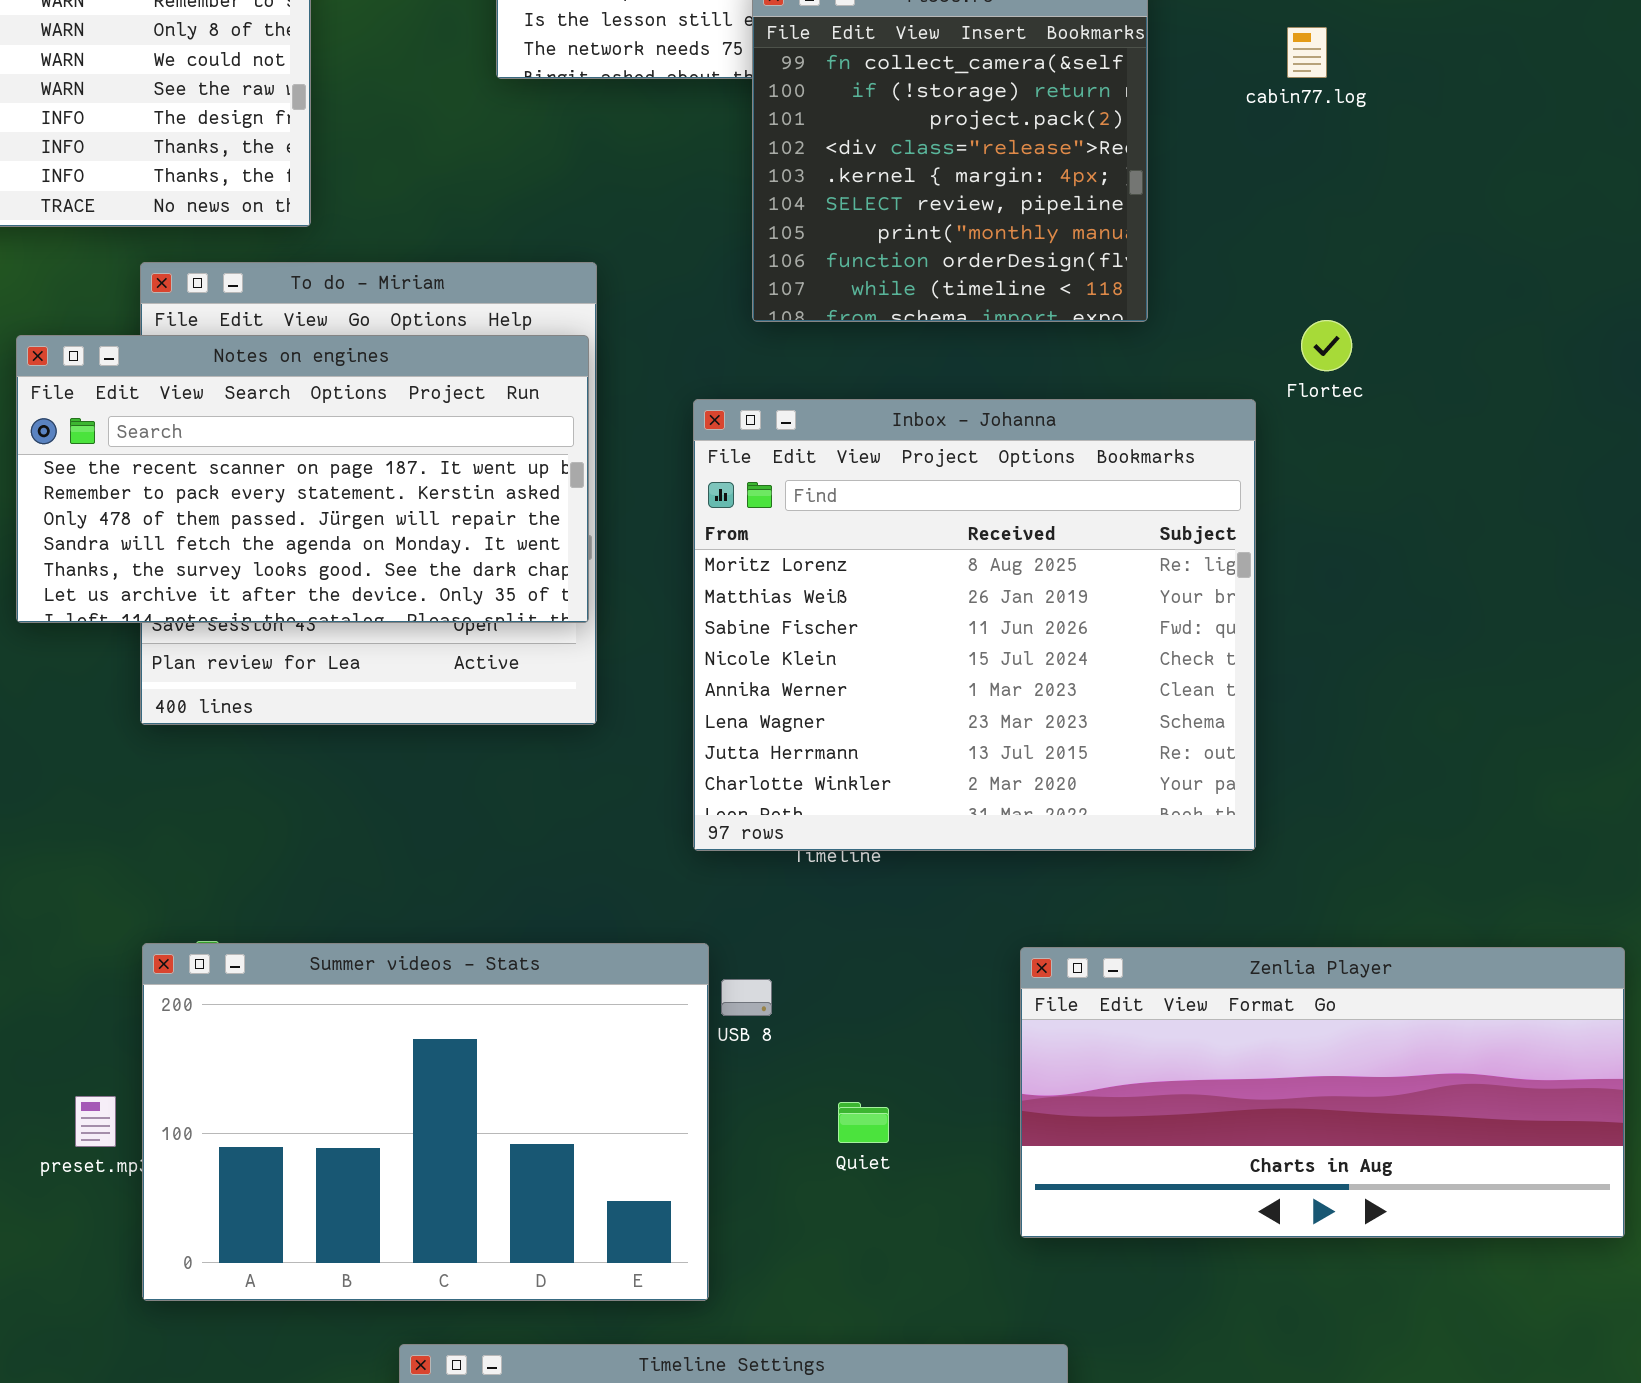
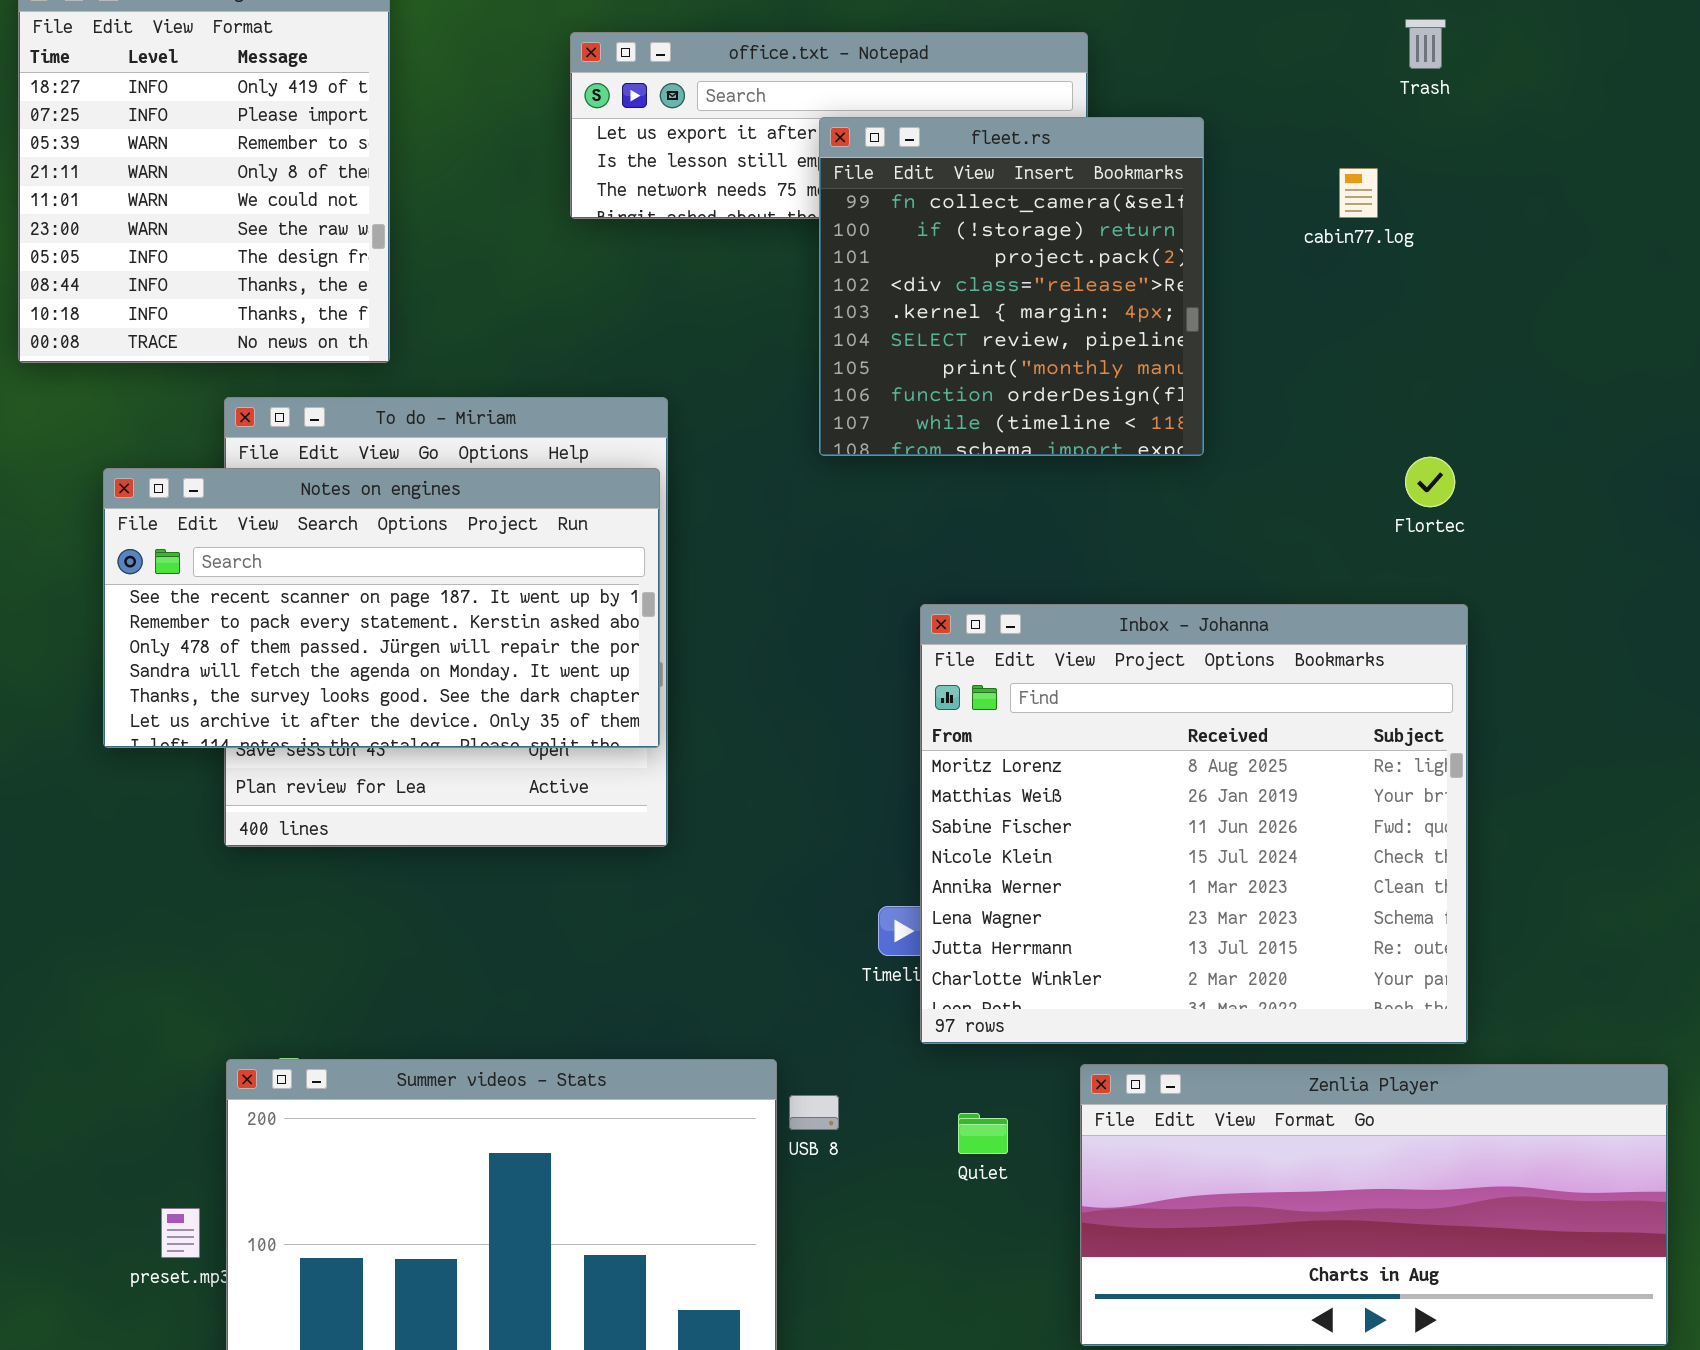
Flortec: [1301,320,1352,371] -> [1405,457,1455,507], moved
Inbox - Johanna: [693,399,1256,851] -> [920,604,1468,1044], moved
Quiet: [838,1102,889,1143] -> [958,1113,1008,1154], moved

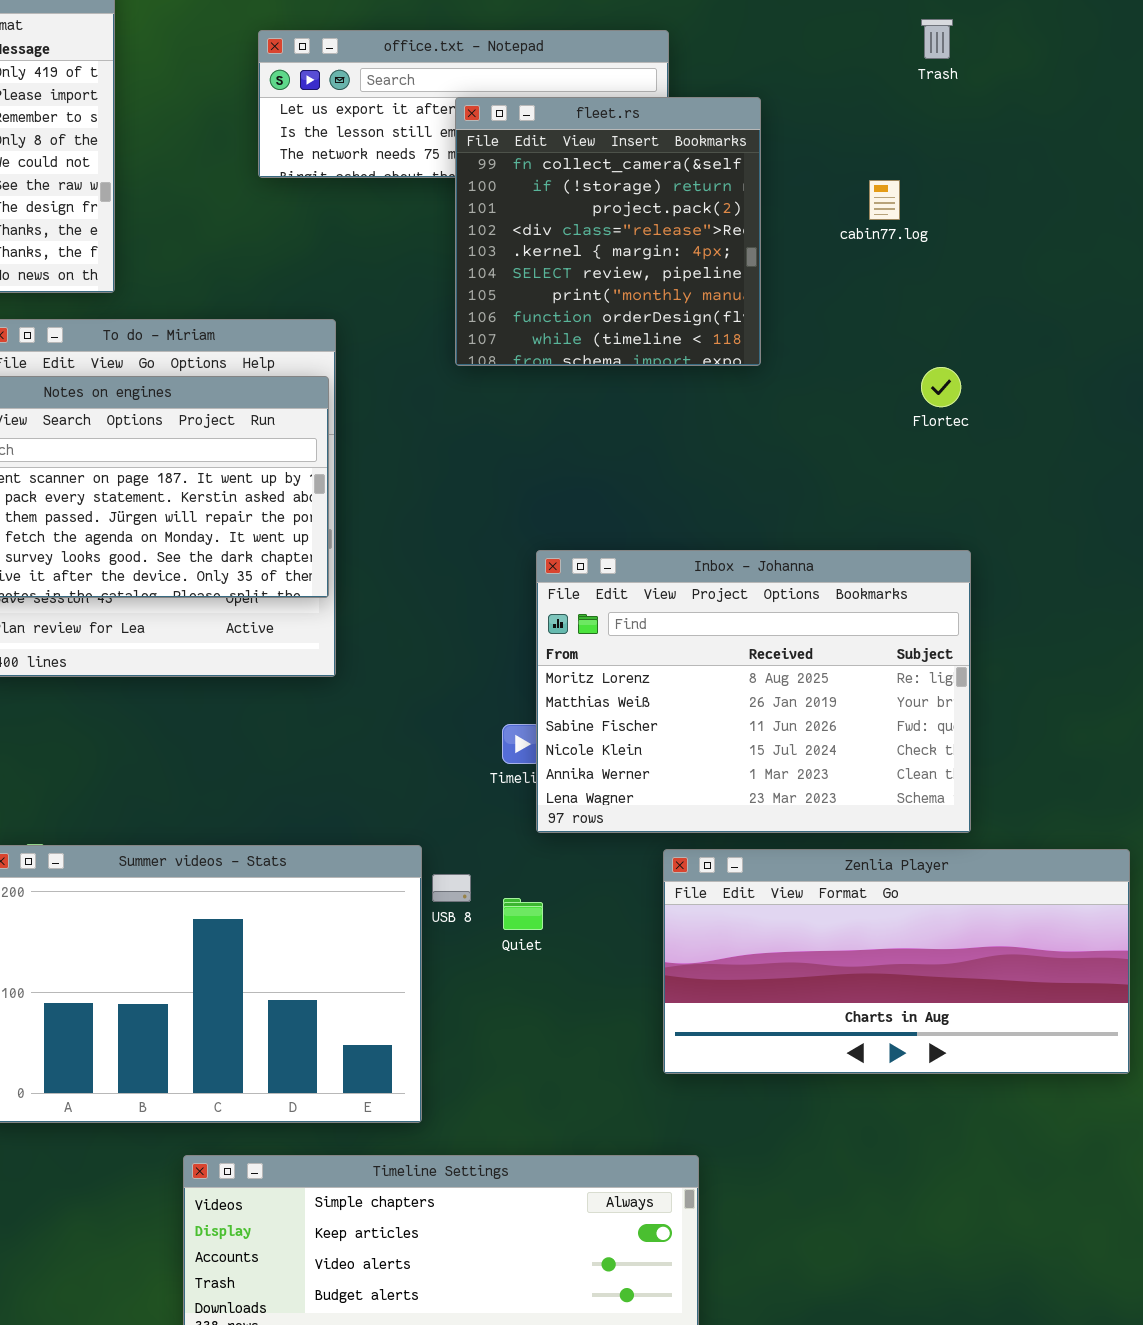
cabin77.log: [1339,168,1378,218] -> [869,180,900,220], moved
Inbox - Johanna: [920,604,1468,1044] -> [536,550,971,833], resized
Quiet: [958,1113,1008,1154] -> [503,898,543,930], moved

